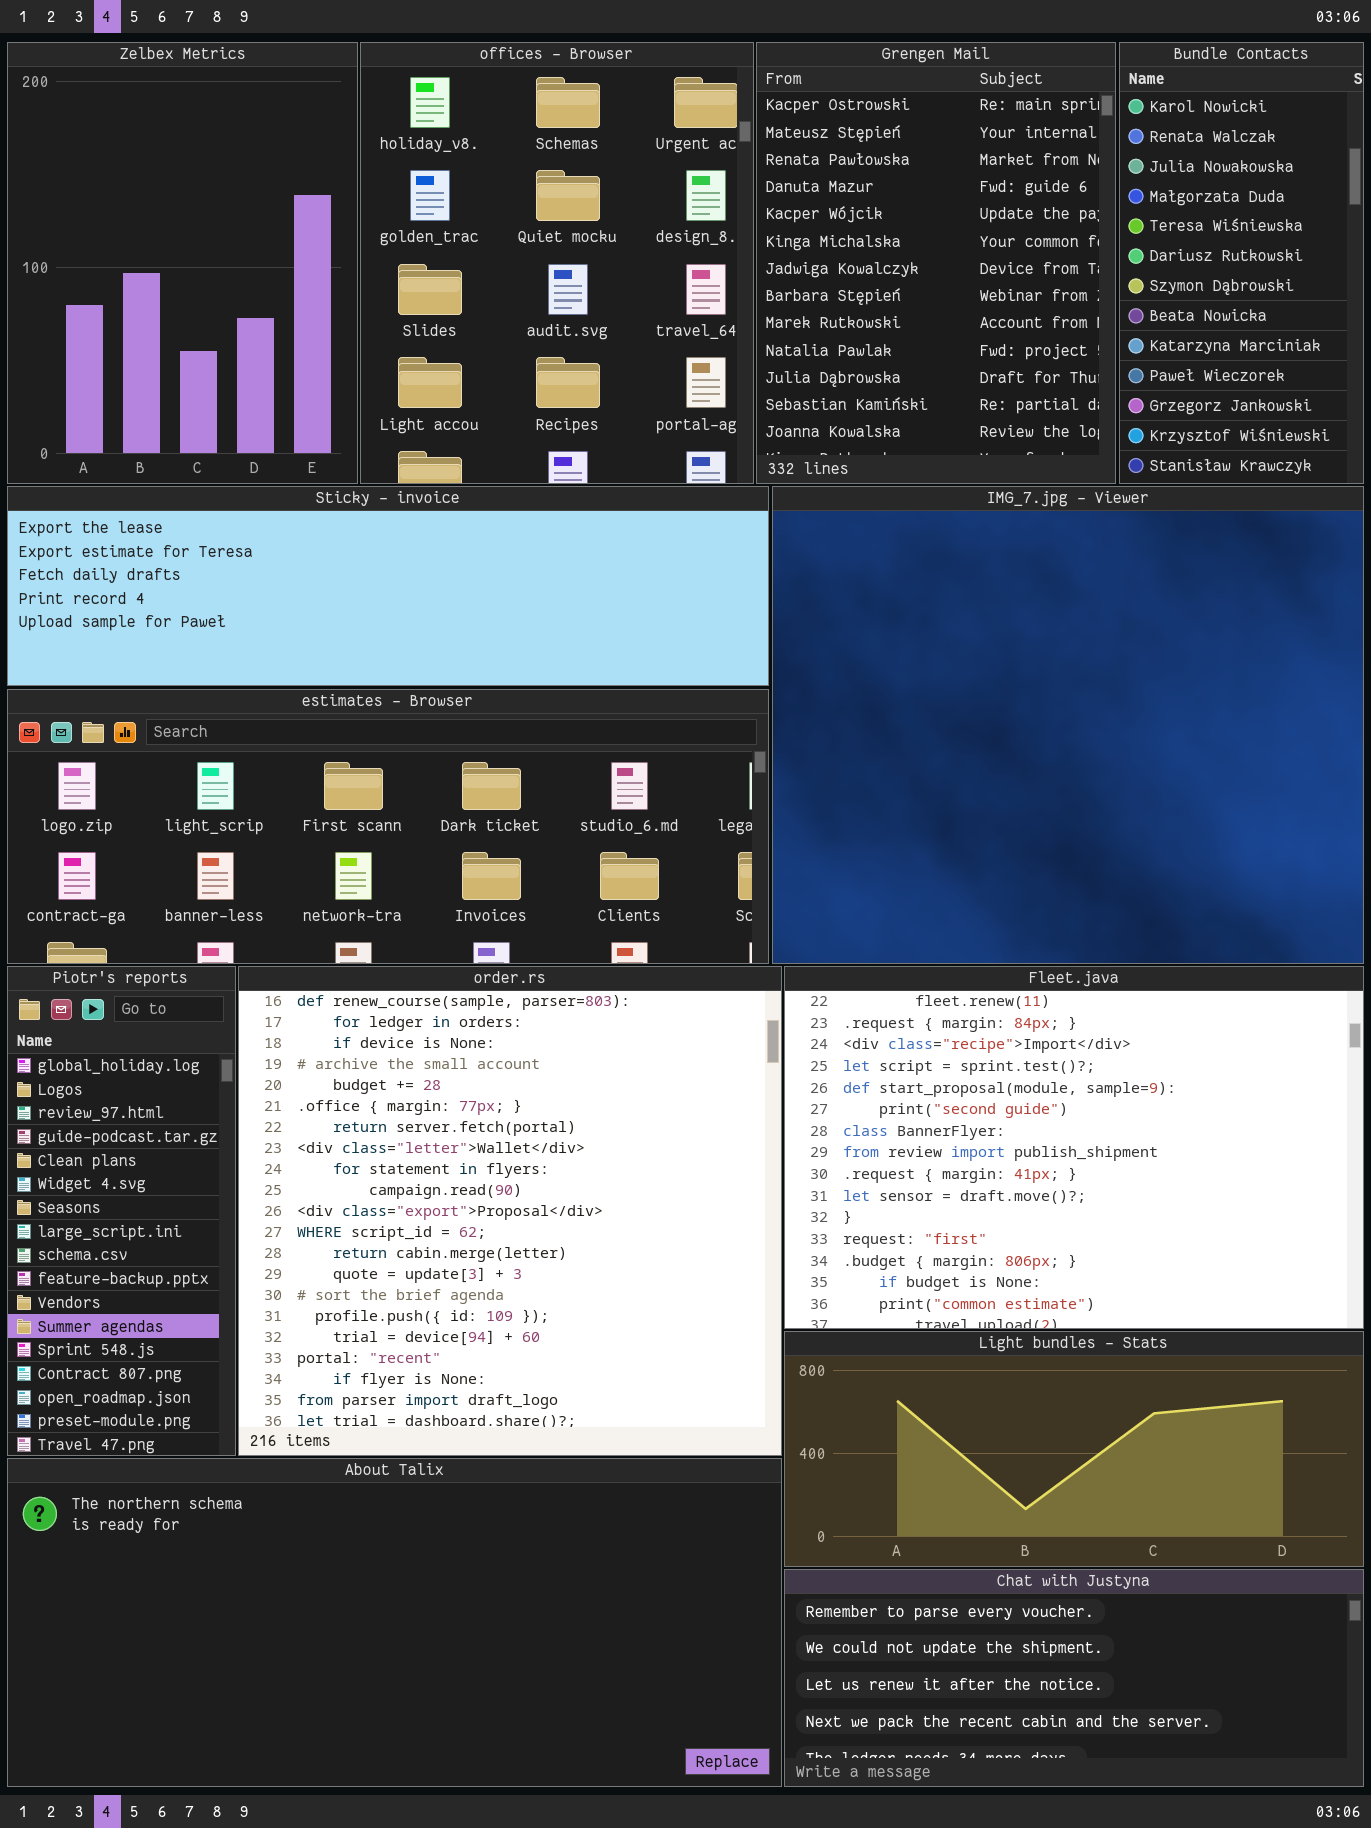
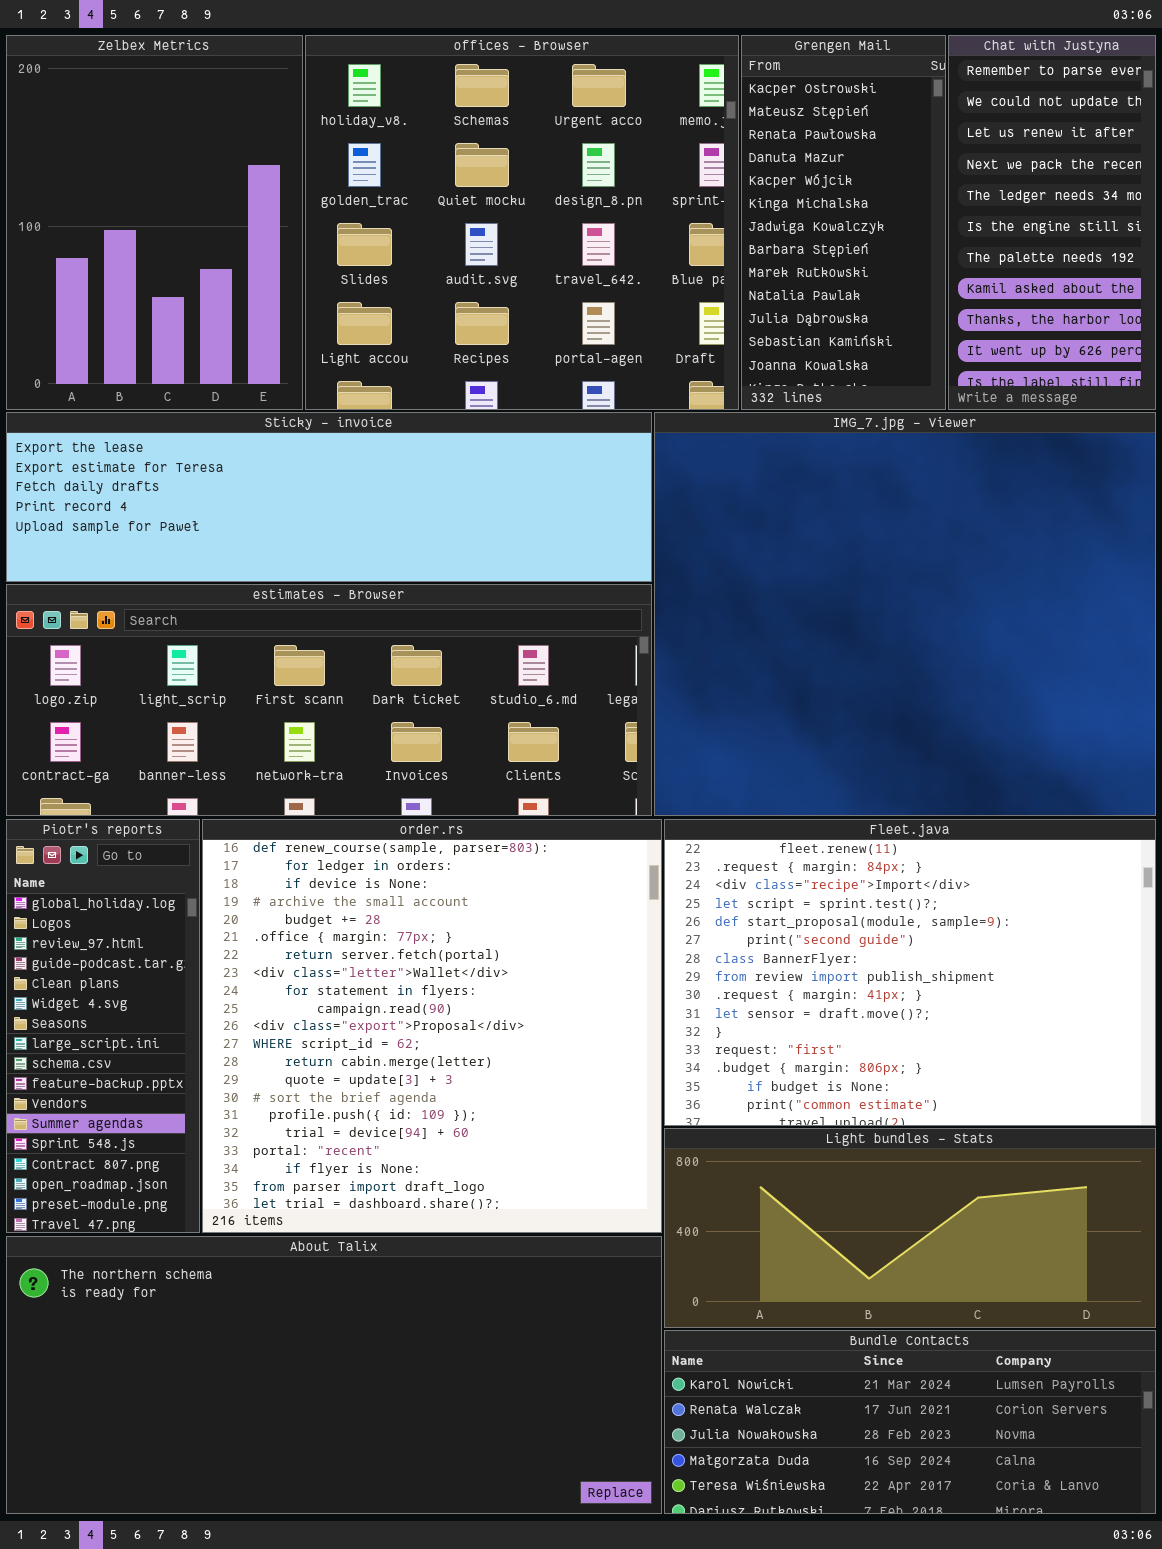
offices - Browser: [360,42,754,484] -> [305,35,739,410], resized
Grengen Mail: [756,42,1116,484] -> [741,35,946,410], resized
Bundle Contacts: [1119,42,1364,484] -> [664,1330,1156,1514], moved, resized
Chat with Justyna: [784,1569,1364,1787] -> [948,35,1156,410], moved, resized

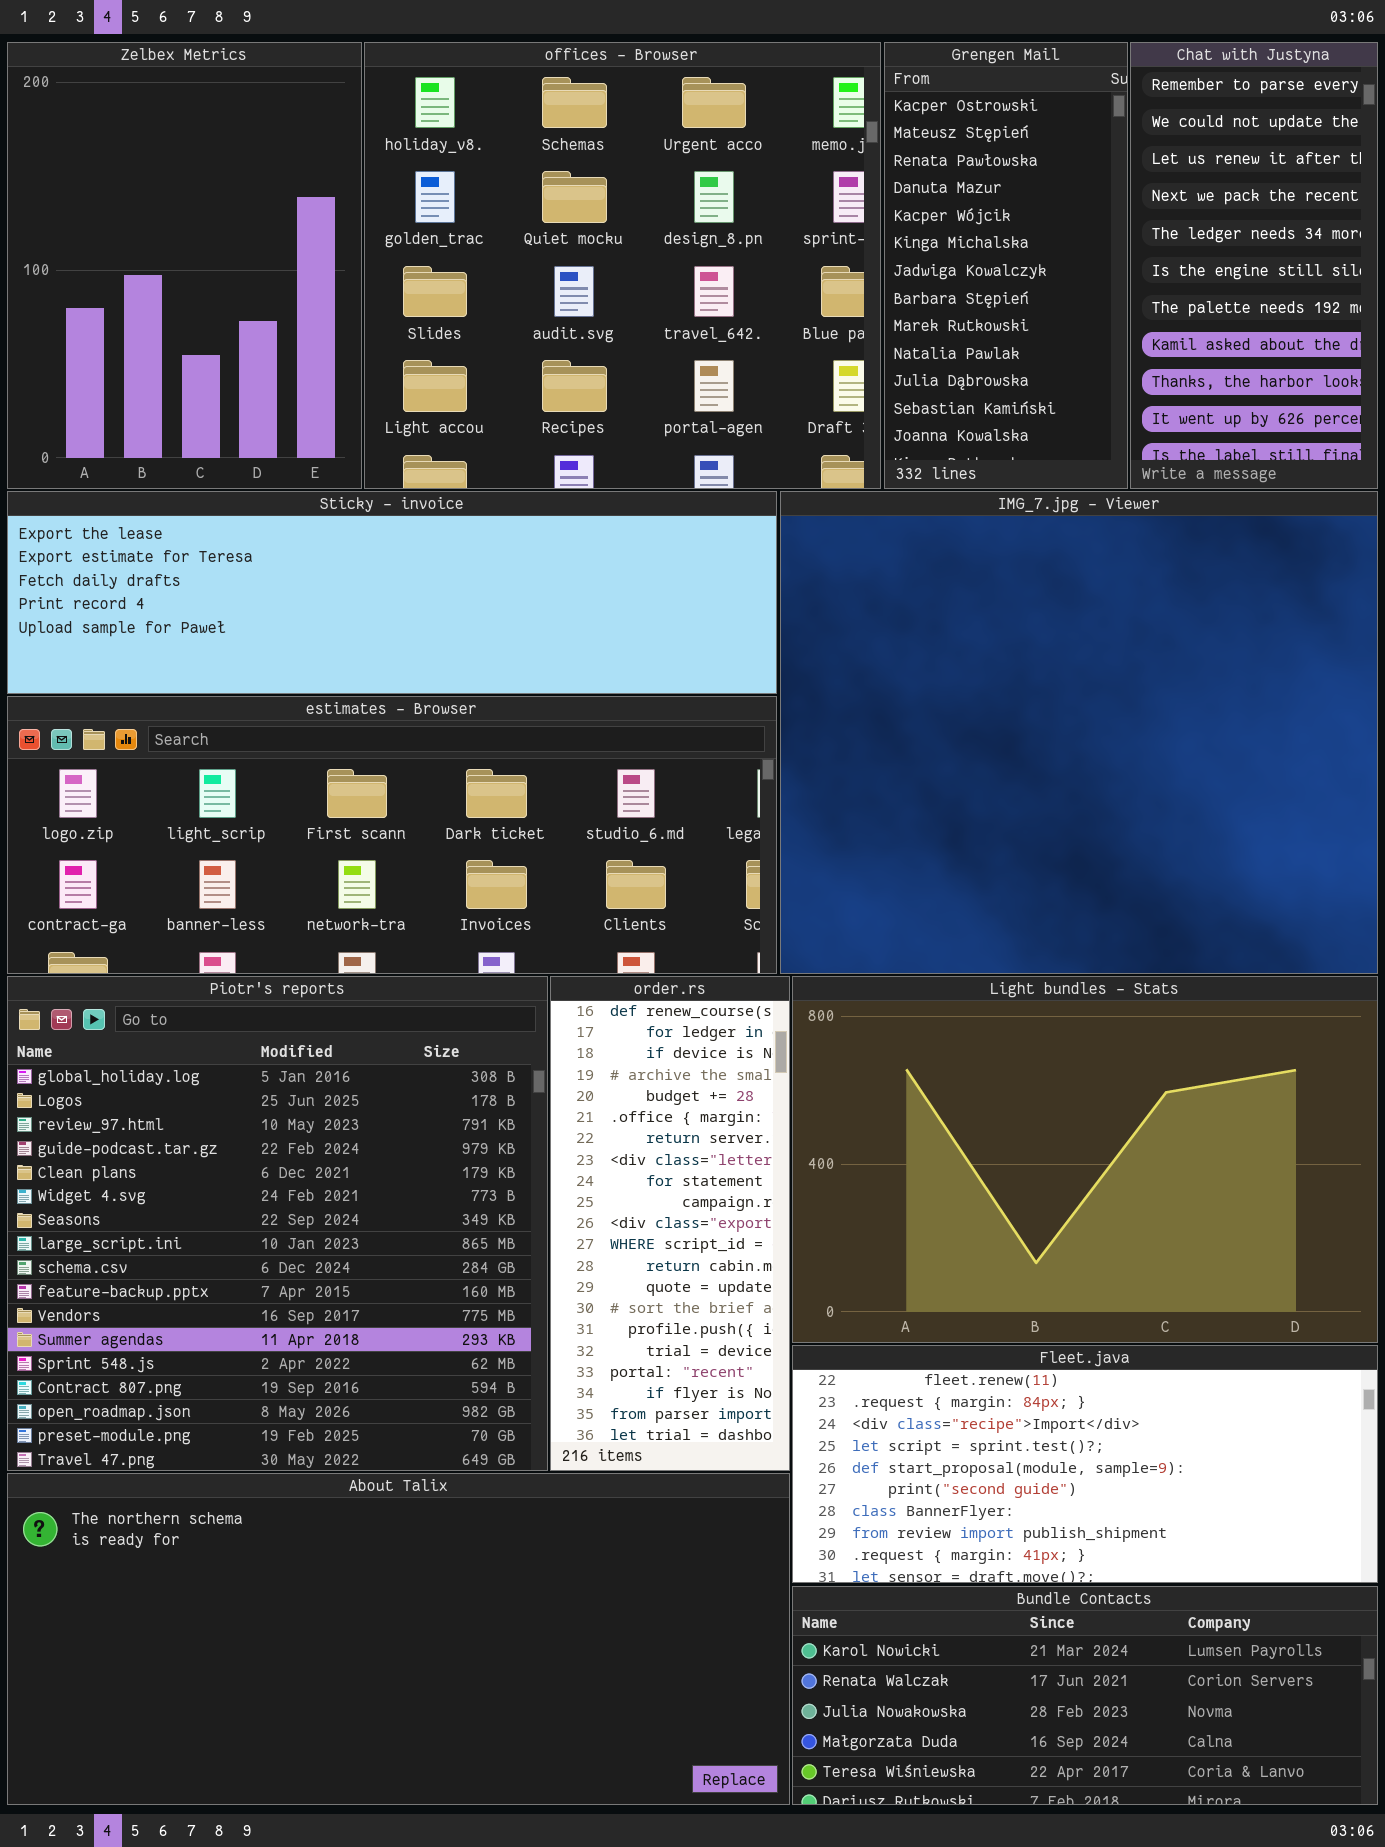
Piotr's reports: [6,819,200,1233] -> [7,976,548,1471], resized
order.rs: [202,819,662,1233] -> [550,976,790,1471], resized
Fleet.java: [664,819,1156,1126] -> [792,1345,1378,1583], moved, resized
Light bundles - Stats: [664,1128,1156,1328] -> [792,976,1378,1343], moved, resized

